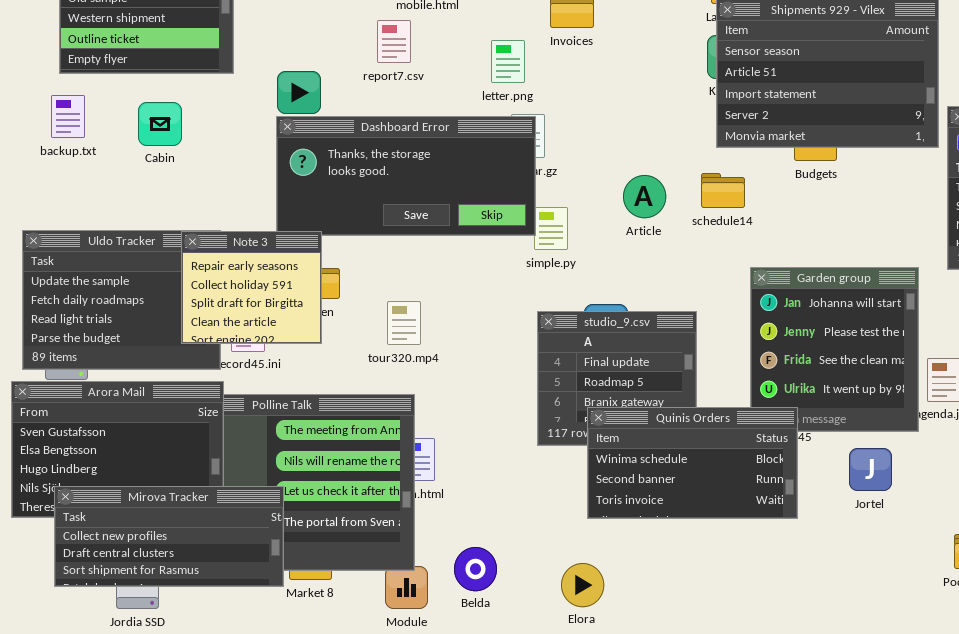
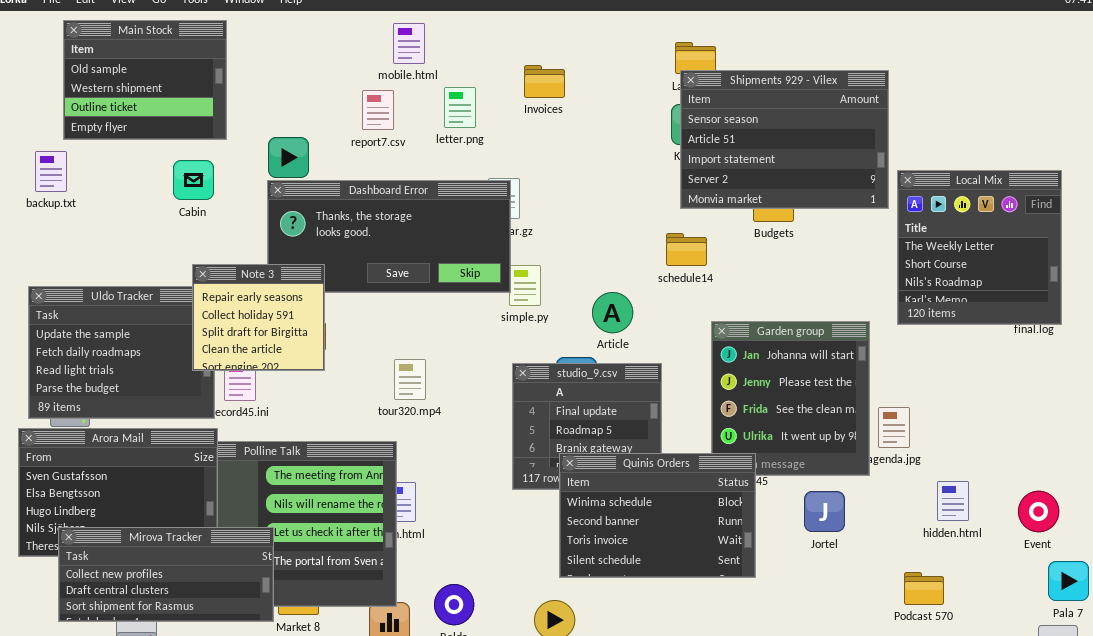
letter.png: [491,40,525,83] -> [444,87,476,128], moved
backup.txt: [51,95,85,138] -> [35,151,67,192], moved
Cabin: [138,102,182,146] -> [173,160,214,200], moved
Article: [623,175,666,218] -> [592,292,633,333], moved
Note 3: [181,231,322,344] -> [192,264,325,371], moved
tour320.mp4: [387,301,421,345] -> [394,359,426,400], moved
Quinis Orders: [587,407,798,519] -> [559,453,756,578], resized

